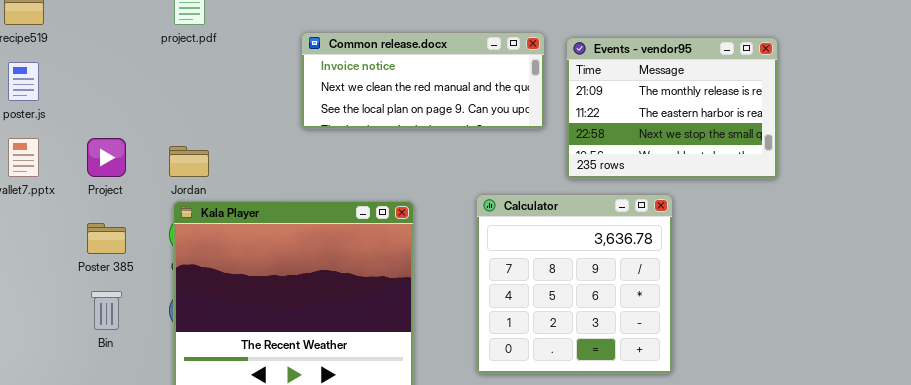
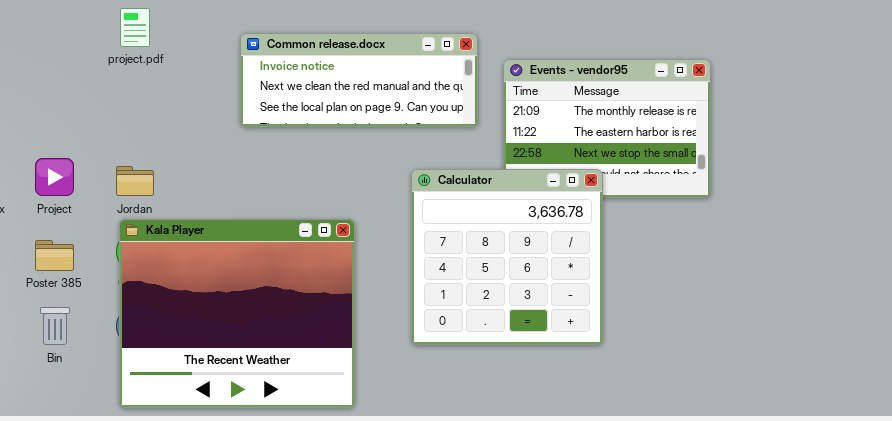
Common release.docx: [301,32,545,129] -> [240,33,478,127], moved
Calculator: [476,194,673,374] -> [411,169,603,345], moved

